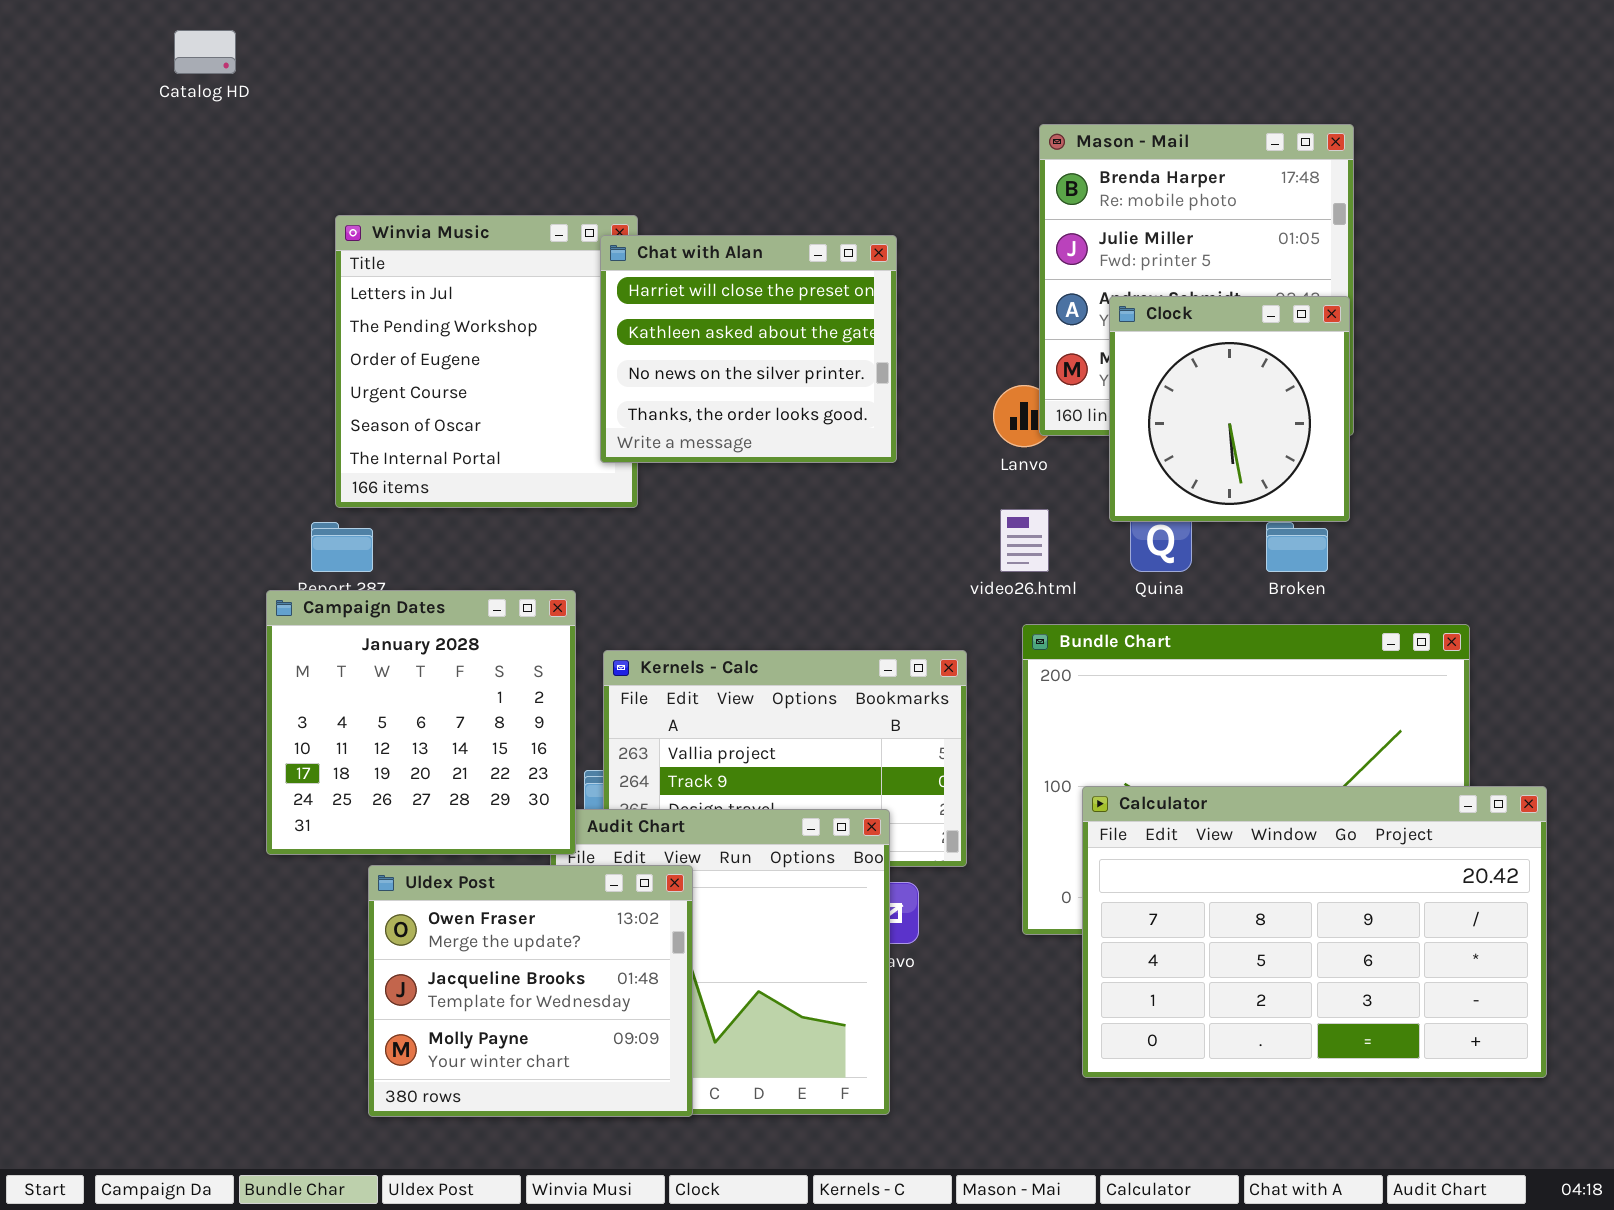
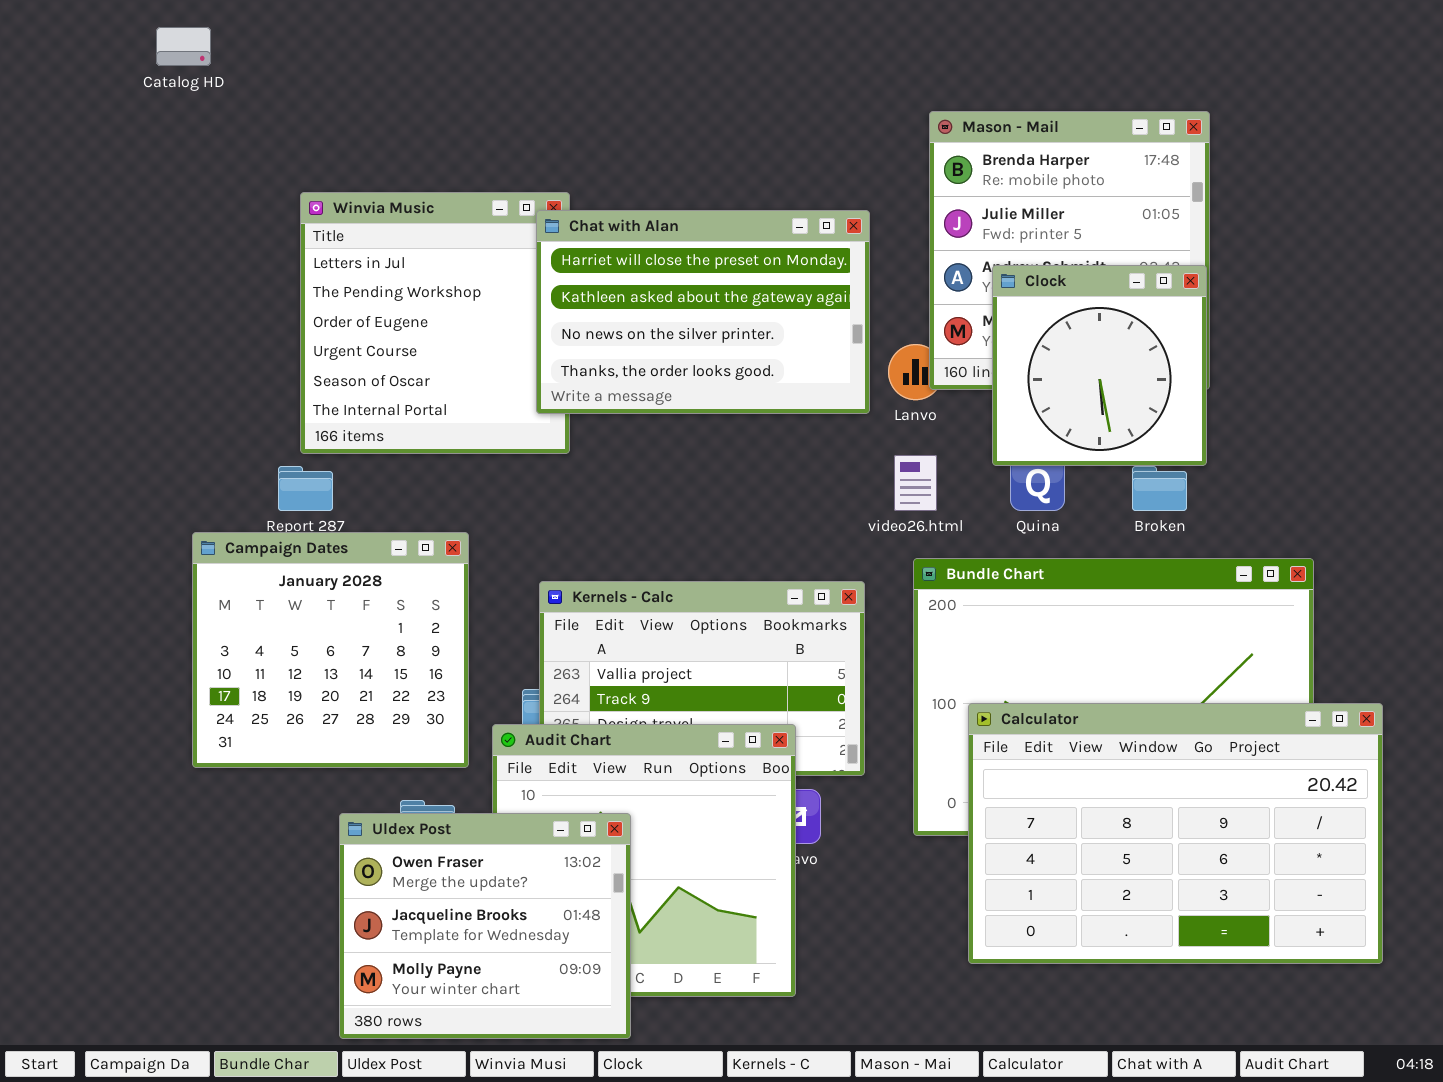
Chat with Alan: [600,235,897,463] -> [536,210,870,414], resized
Campaign Dates: [266,590,576,855] -> [192,532,469,768], moved
Uldex Post: [368,865,693,1117] -> [339,813,631,1039], moved

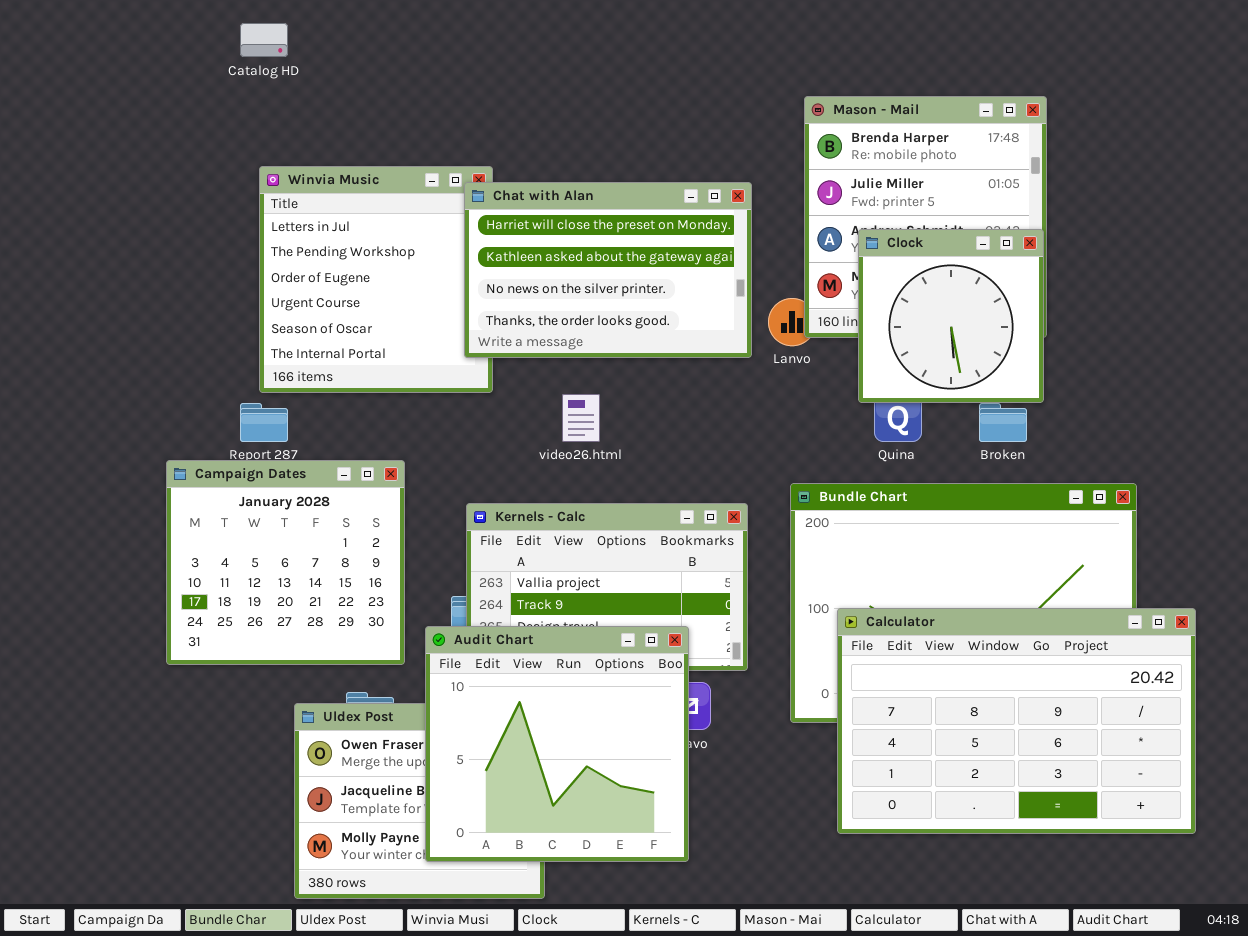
Catalog HD: [156,27,211,66] -> [240,23,288,57], moved
video26.html: [894,455,937,511] -> [562,394,600,442], moved
Audit Chart: [492,724,796,997] -> [425,626,689,862], raised

